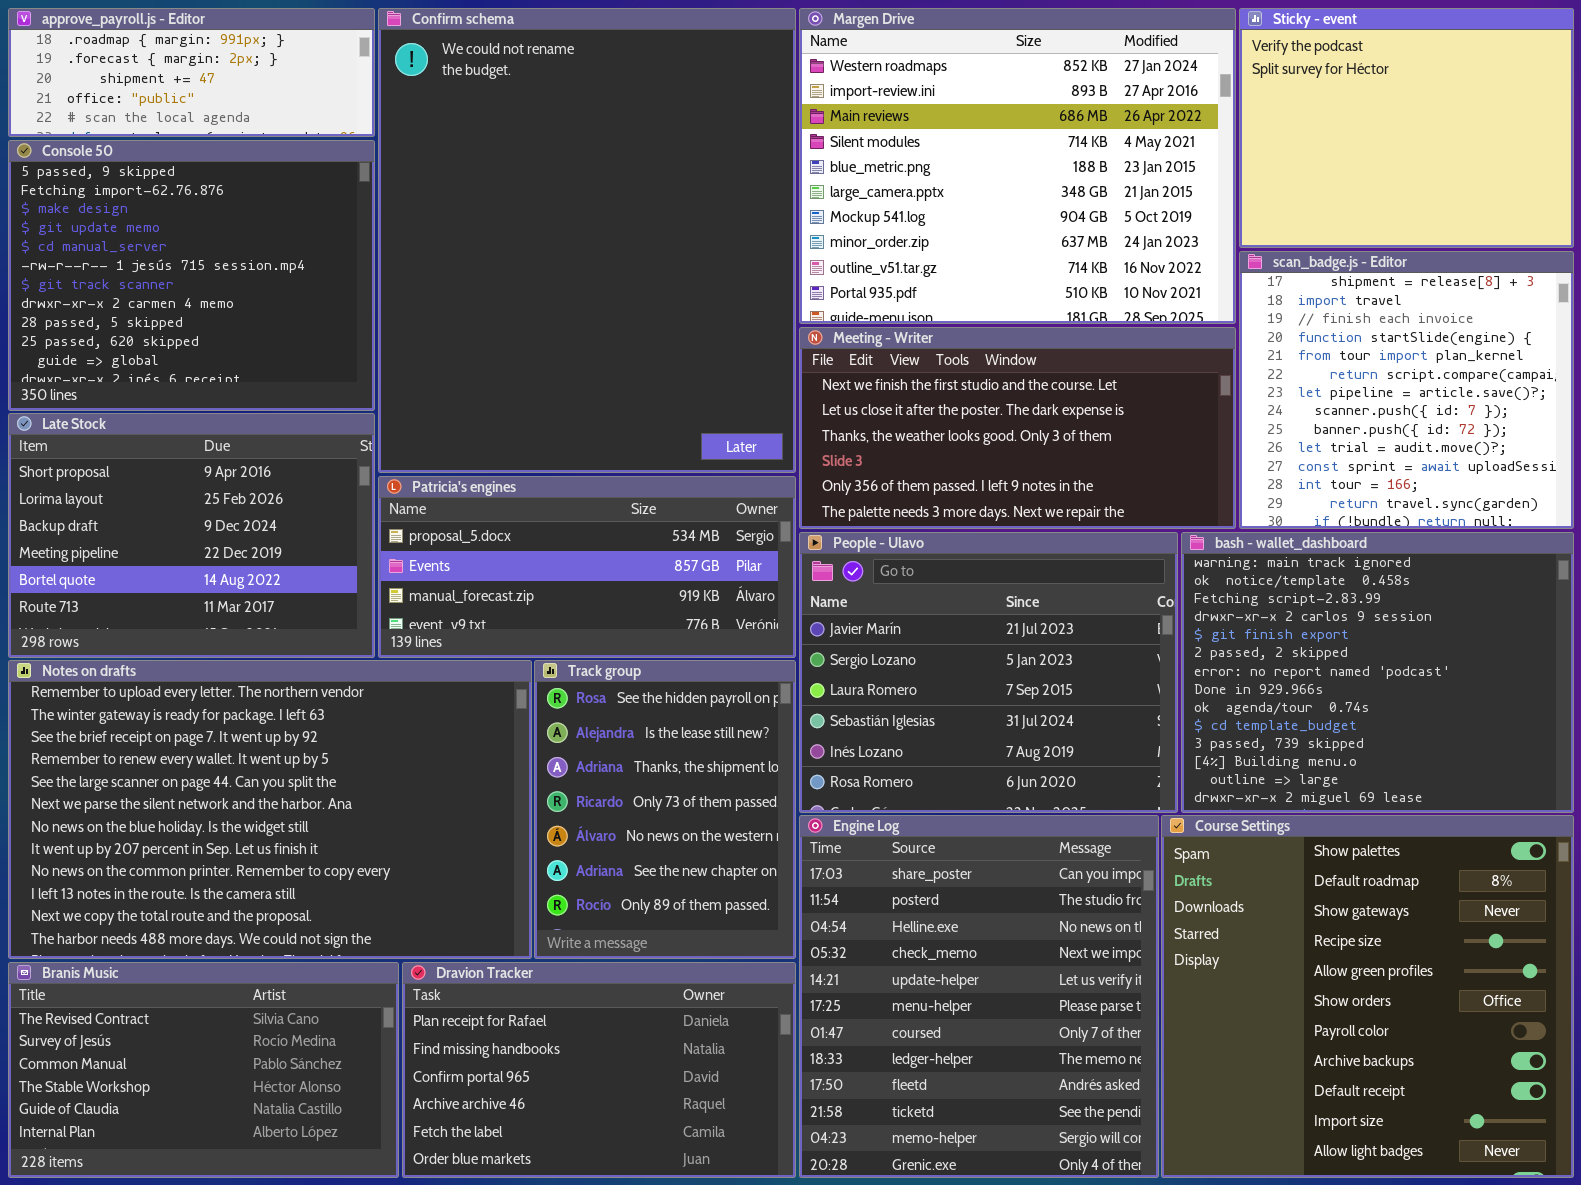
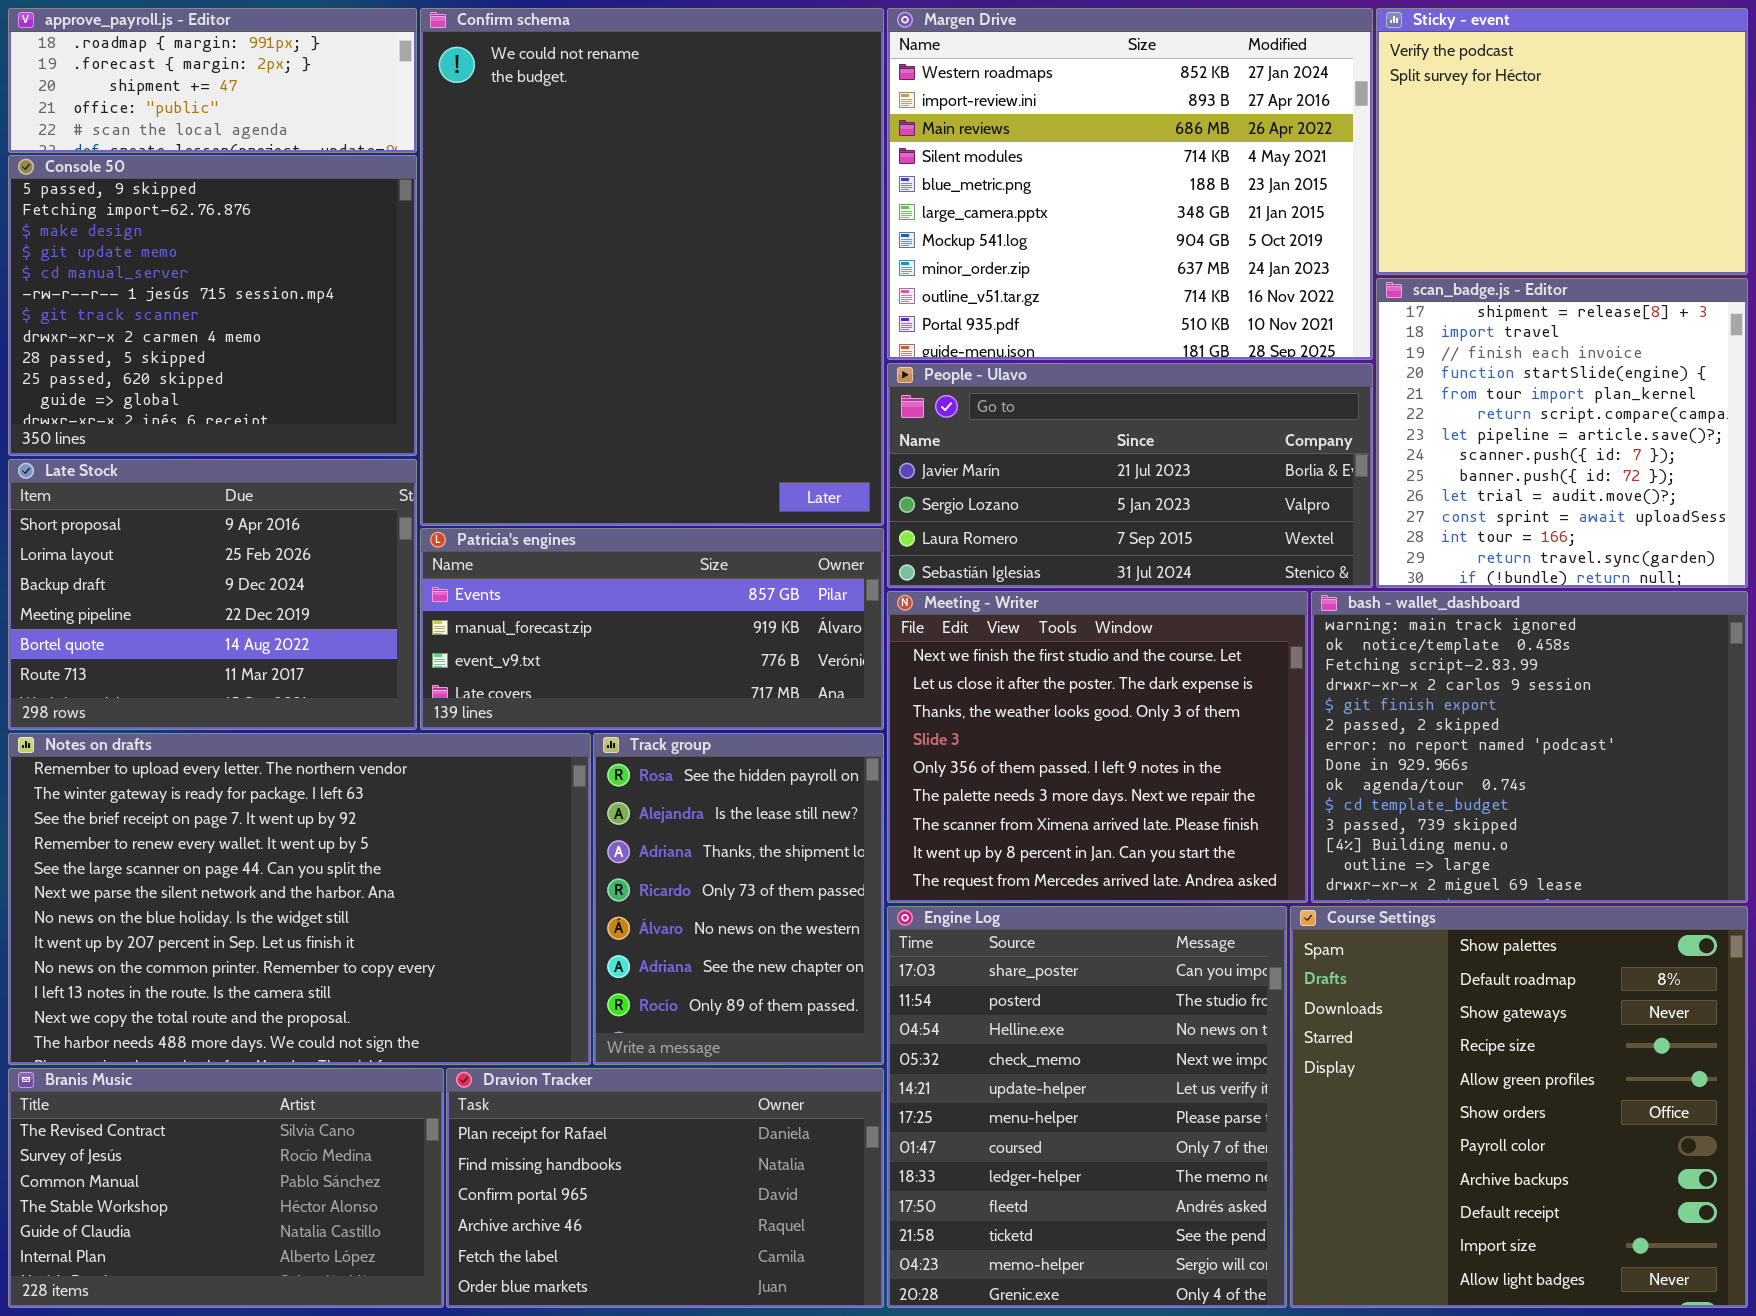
Meeting - Writer: [799,327,1236,529] -> [887,591,1308,903], moved, resized
Patricia's engines: [378,476,796,658] -> [420,528,884,730], scrolled down 1 row
People - Ulavo: [799,532,1178,813] -> [887,363,1373,588], moved, resized

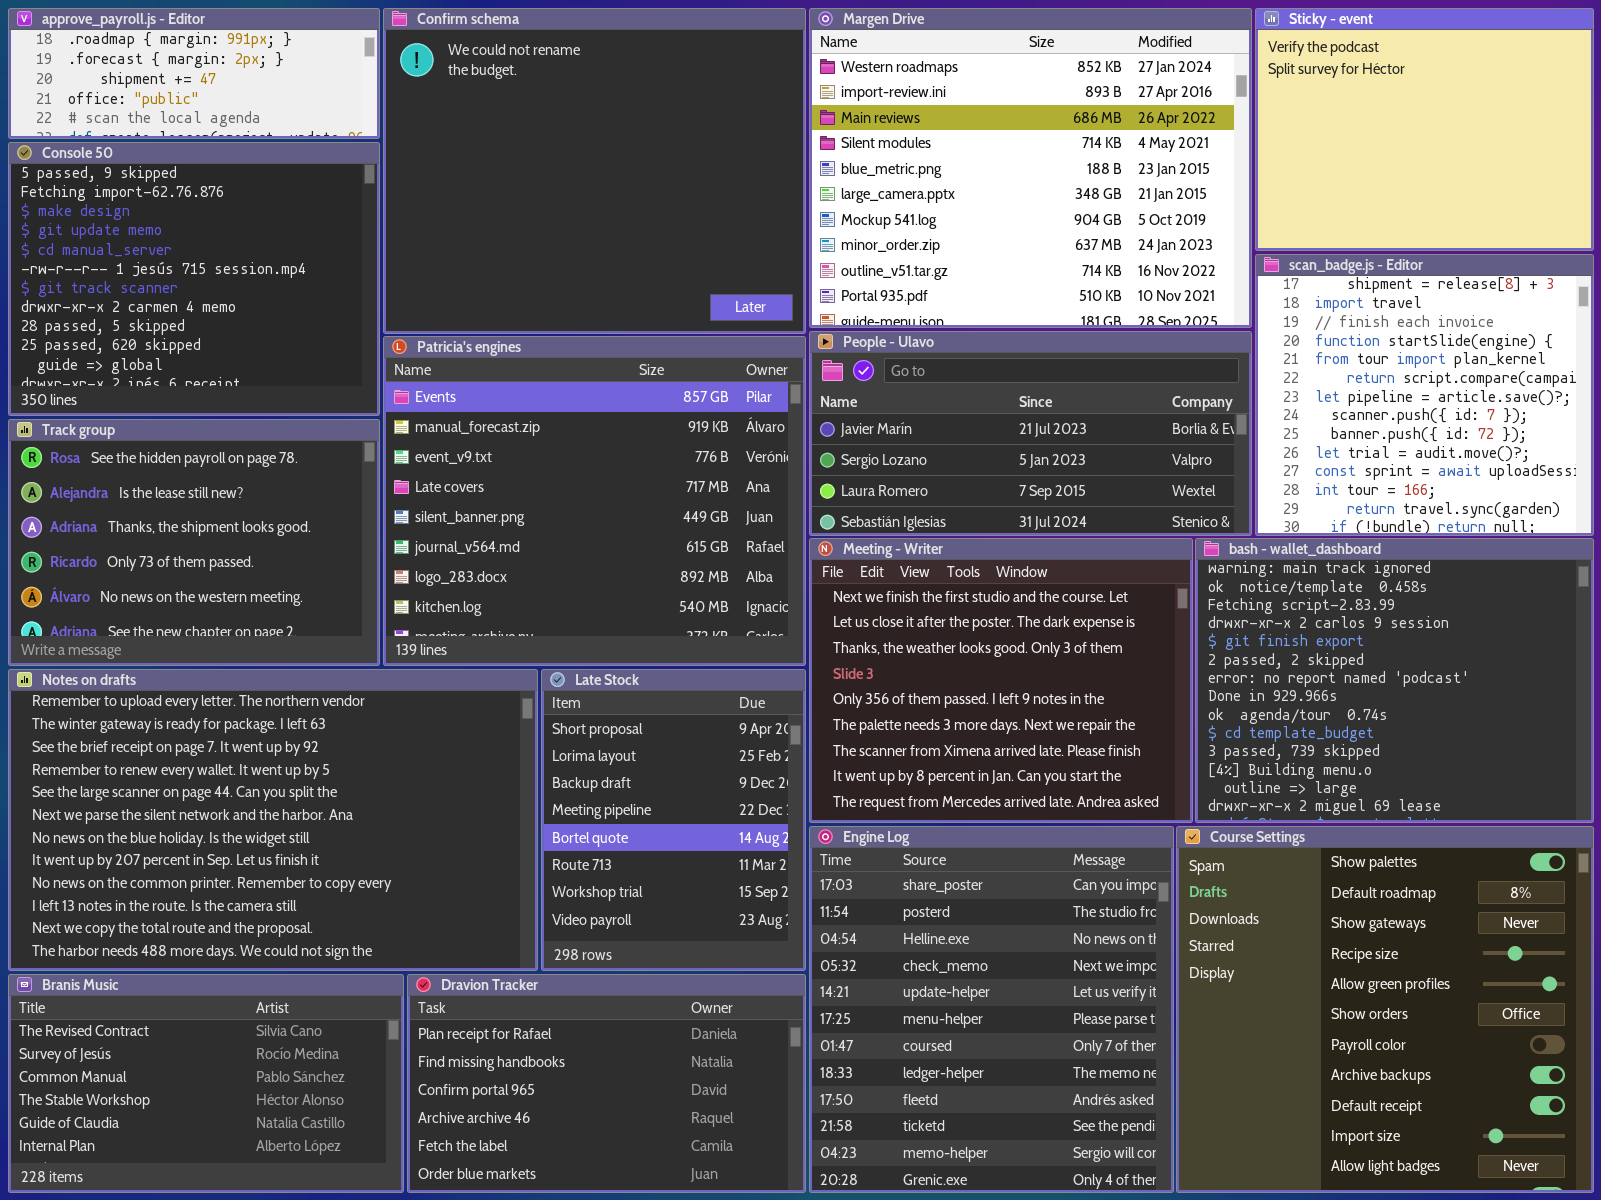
Confirm schema: [420,8,884,526] -> [383,8,806,334], resized
Late Stock: [8,459,417,730] -> [541,669,806,971], moved, resized
Patricia's engines: [420,528,884,730] -> [383,336,806,666], resized
Track group: [593,733,884,1065] -> [8,419,380,666], moved, resized

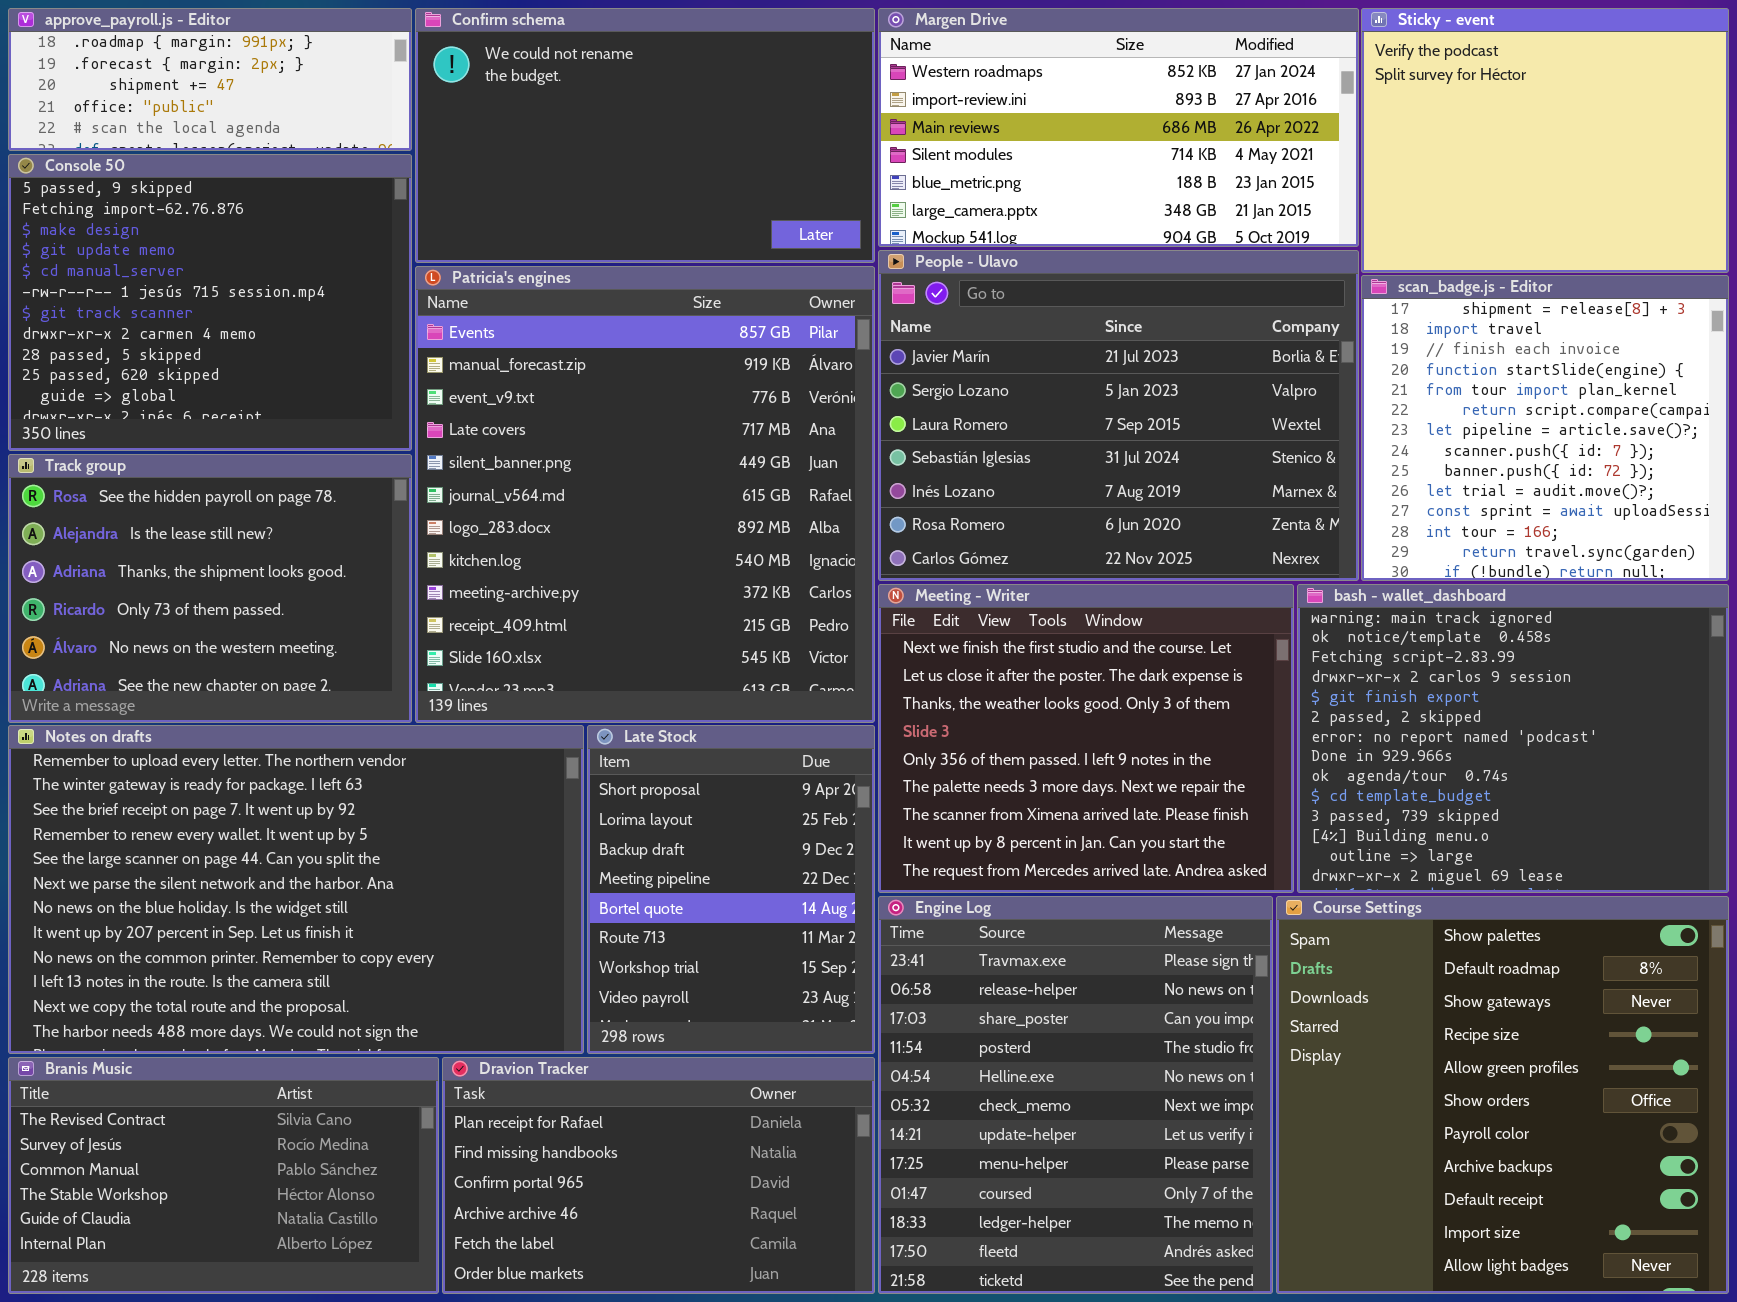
Confirm schema: [383,8,806,334] -> [415,8,875,263], resized
Margen Drive: [809,8,1252,328] -> [878,8,1359,247], resized
People - Ulavo: [809,331,1252,536] -> [878,250,1359,581], resized
Patricia's engines: [383,336,806,666] -> [415,266,875,723], resized
Engine Log: [809,826,1174,1193] -> [878,896,1273,1294], scrolled up 2 rows

